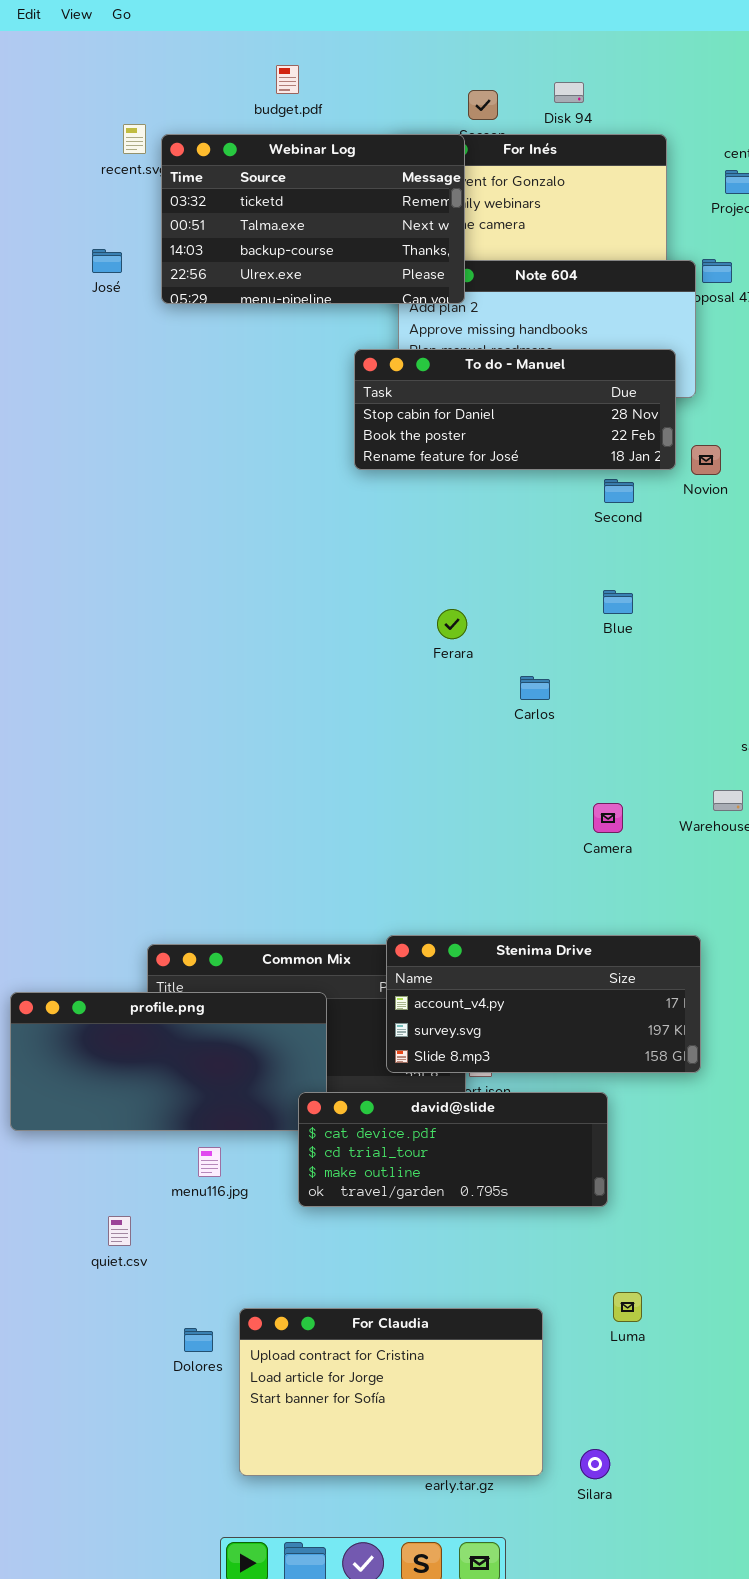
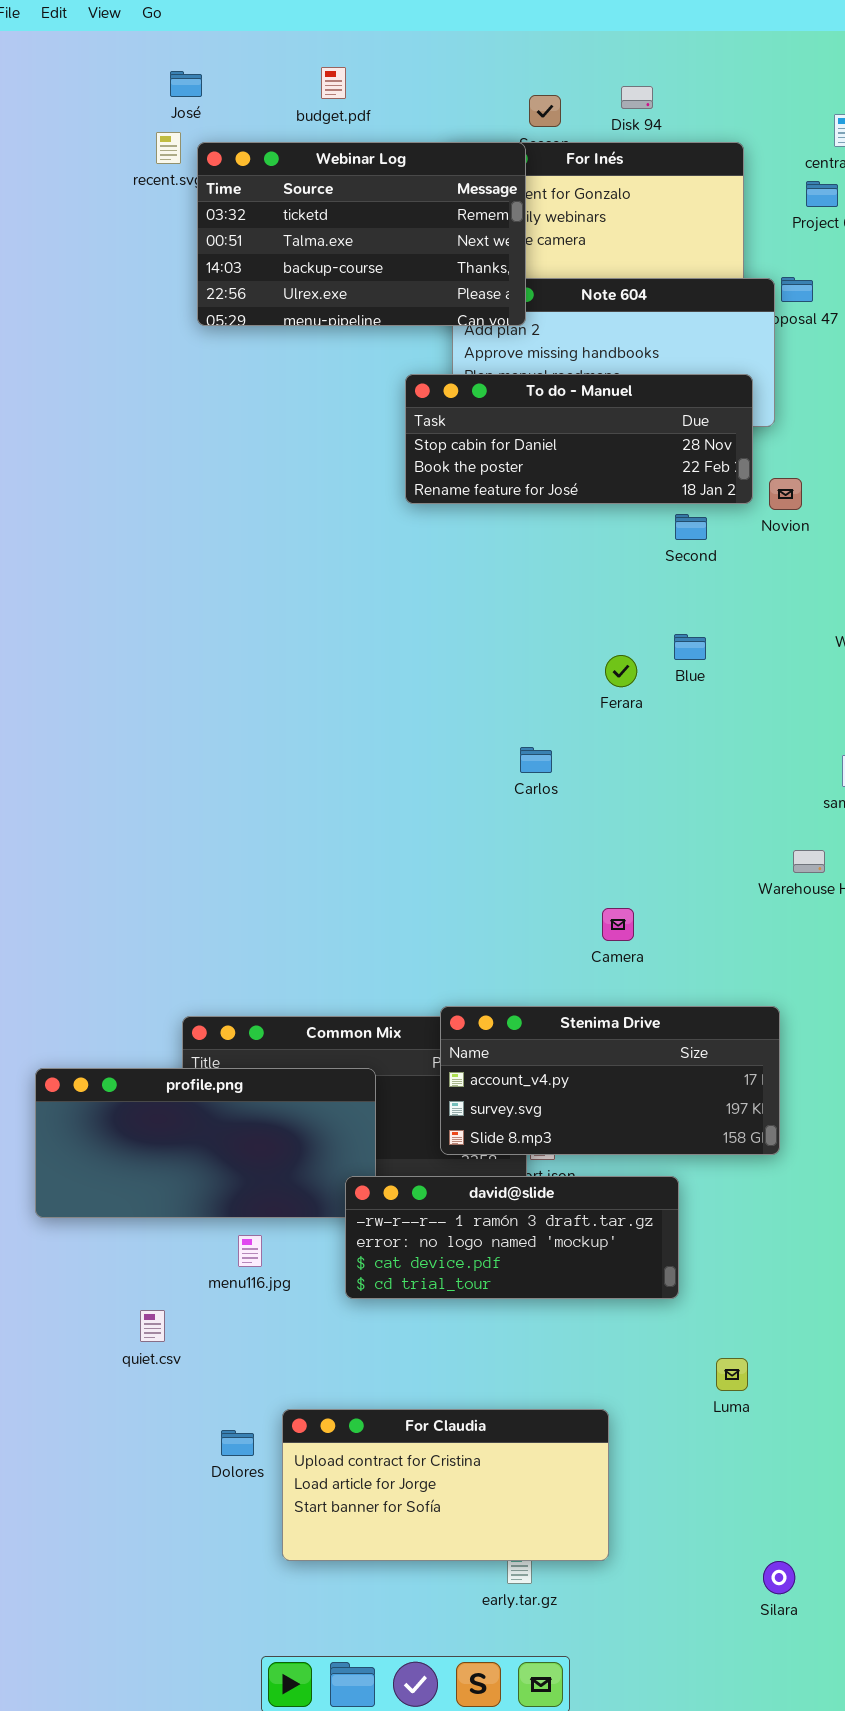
José: [92,249,122,273] -> [170,71,202,97], moved
Ferara: [437,609,467,639] -> [605,655,637,687], moved
Carlos: [520,676,550,700] -> [520,747,552,773], moved
Camera: [593,803,623,833] -> [602,908,634,941], moved
david@slide: [298,1092,608,1207] -> [345,1176,679,1299], scrolled up 2 rows
Luma: [613,1292,642,1322] -> [716,1358,748,1391], moved
For Claudia: [239,1308,543,1476] -> [282,1409,609,1561], resized
Silara: [580,1449,610,1479] -> [763,1561,795,1594], moved

